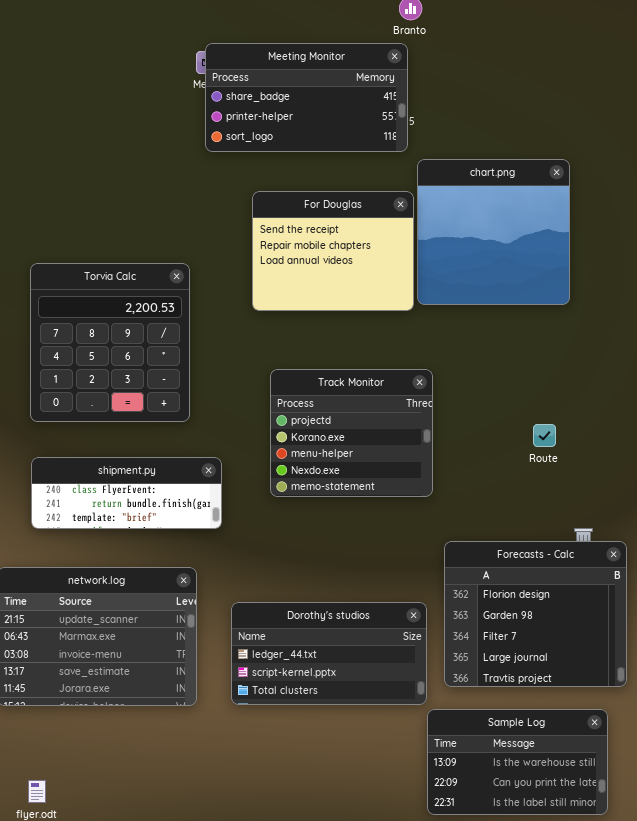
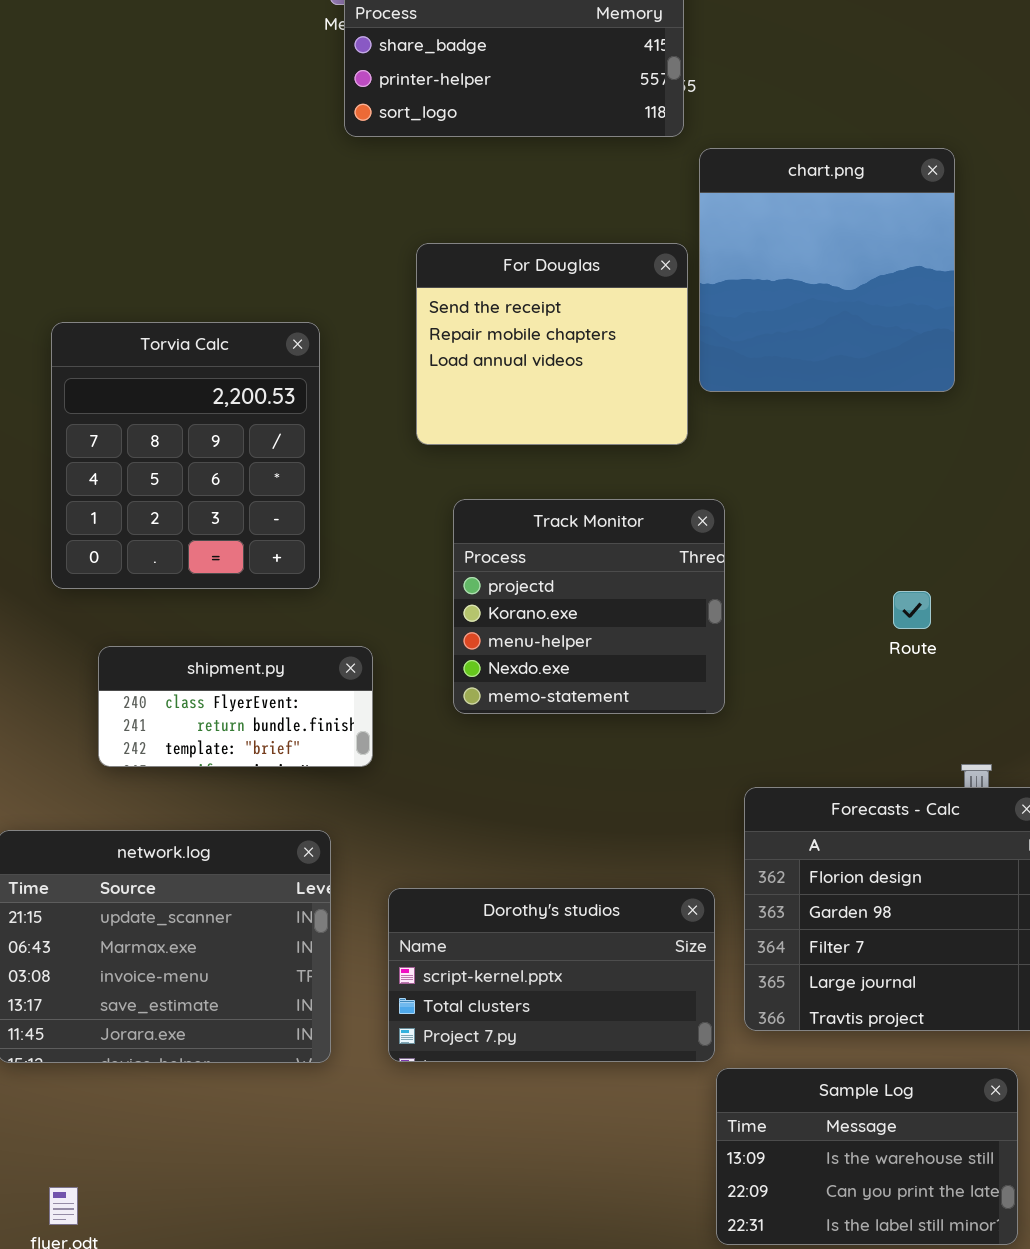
For Douglas: [252,191,414,311] -> [416,243,688,445], moved
shipment.py: [31,457,222,529] -> [98,646,373,767], resized
Dorothy's studios: [231,602,427,705] -> [388,888,715,1062], scrolled down 1 row

